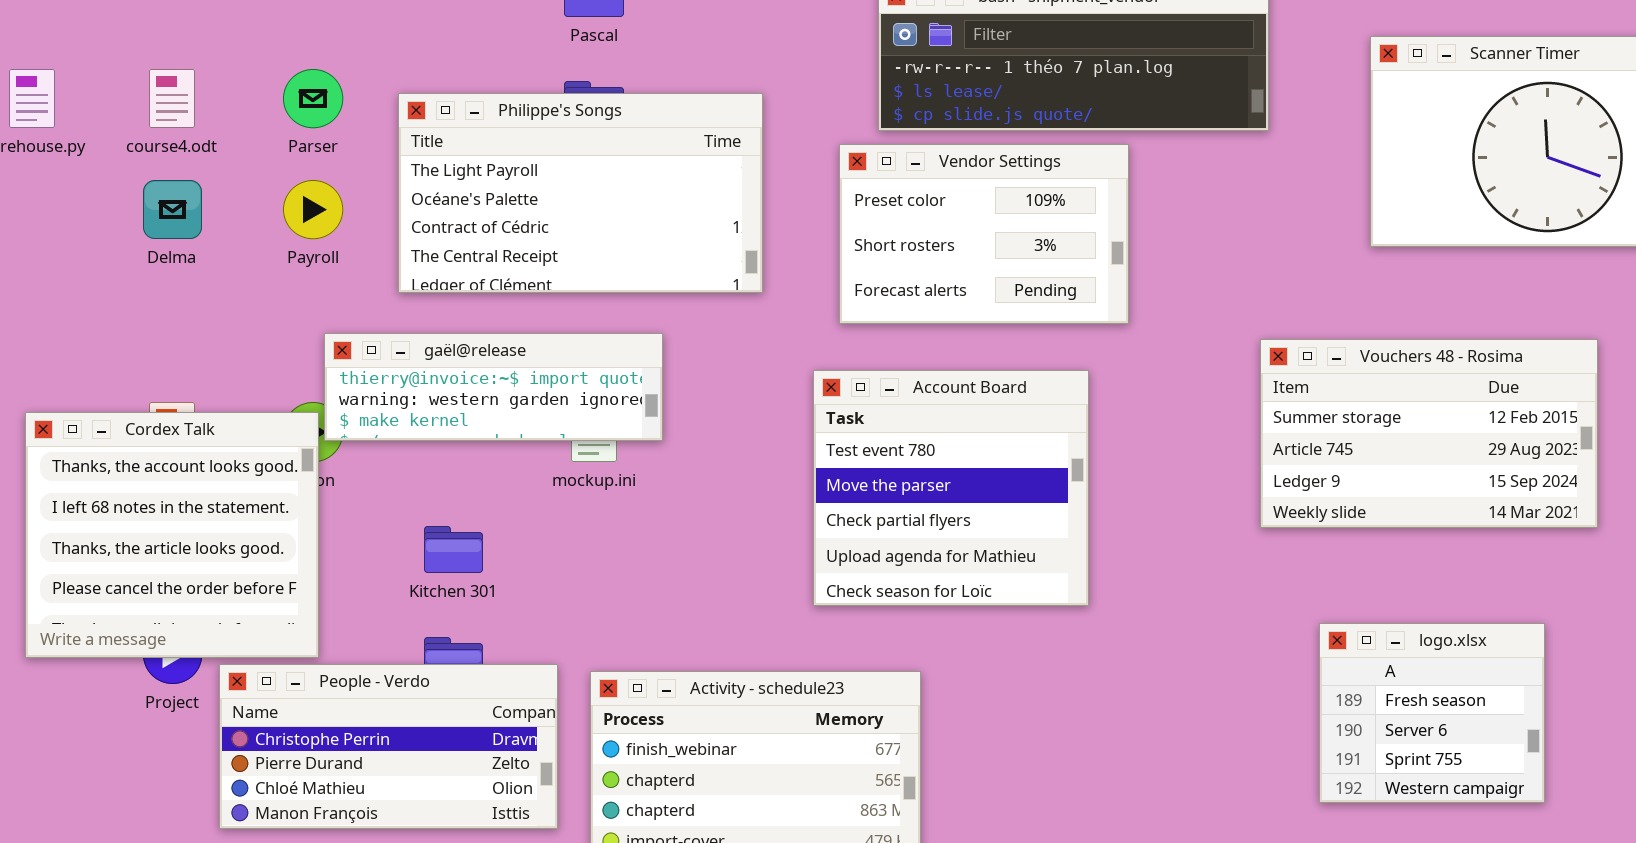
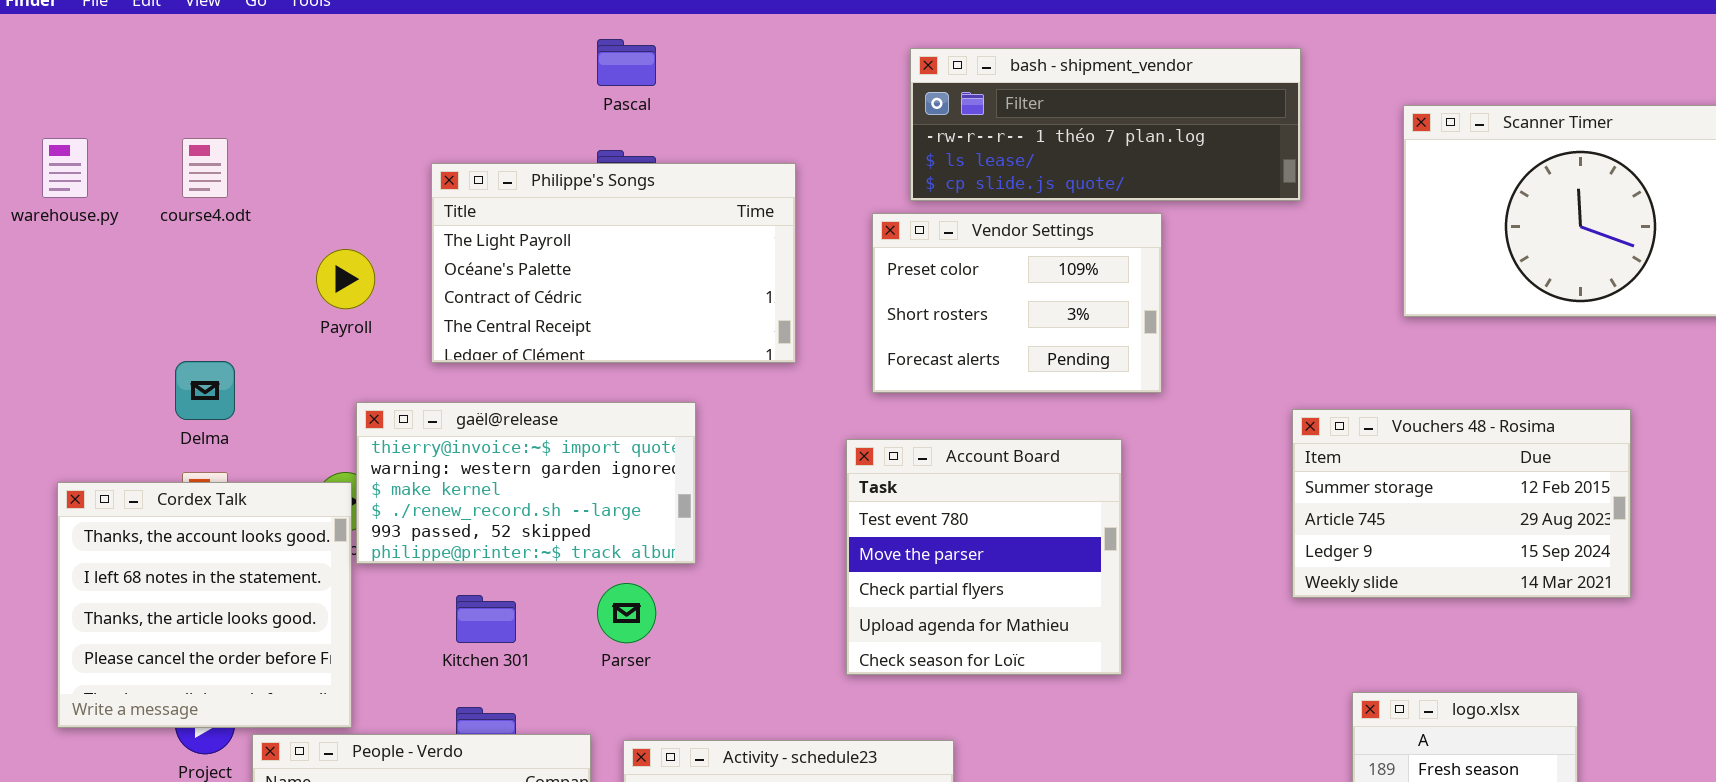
Parser: [283,69,343,128] -> [597,583,656,643], moved
Delma: [143,180,202,239] -> [175,361,235,420], moved
gaël@release: [324,333,663,441] -> [356,402,696,564], resized

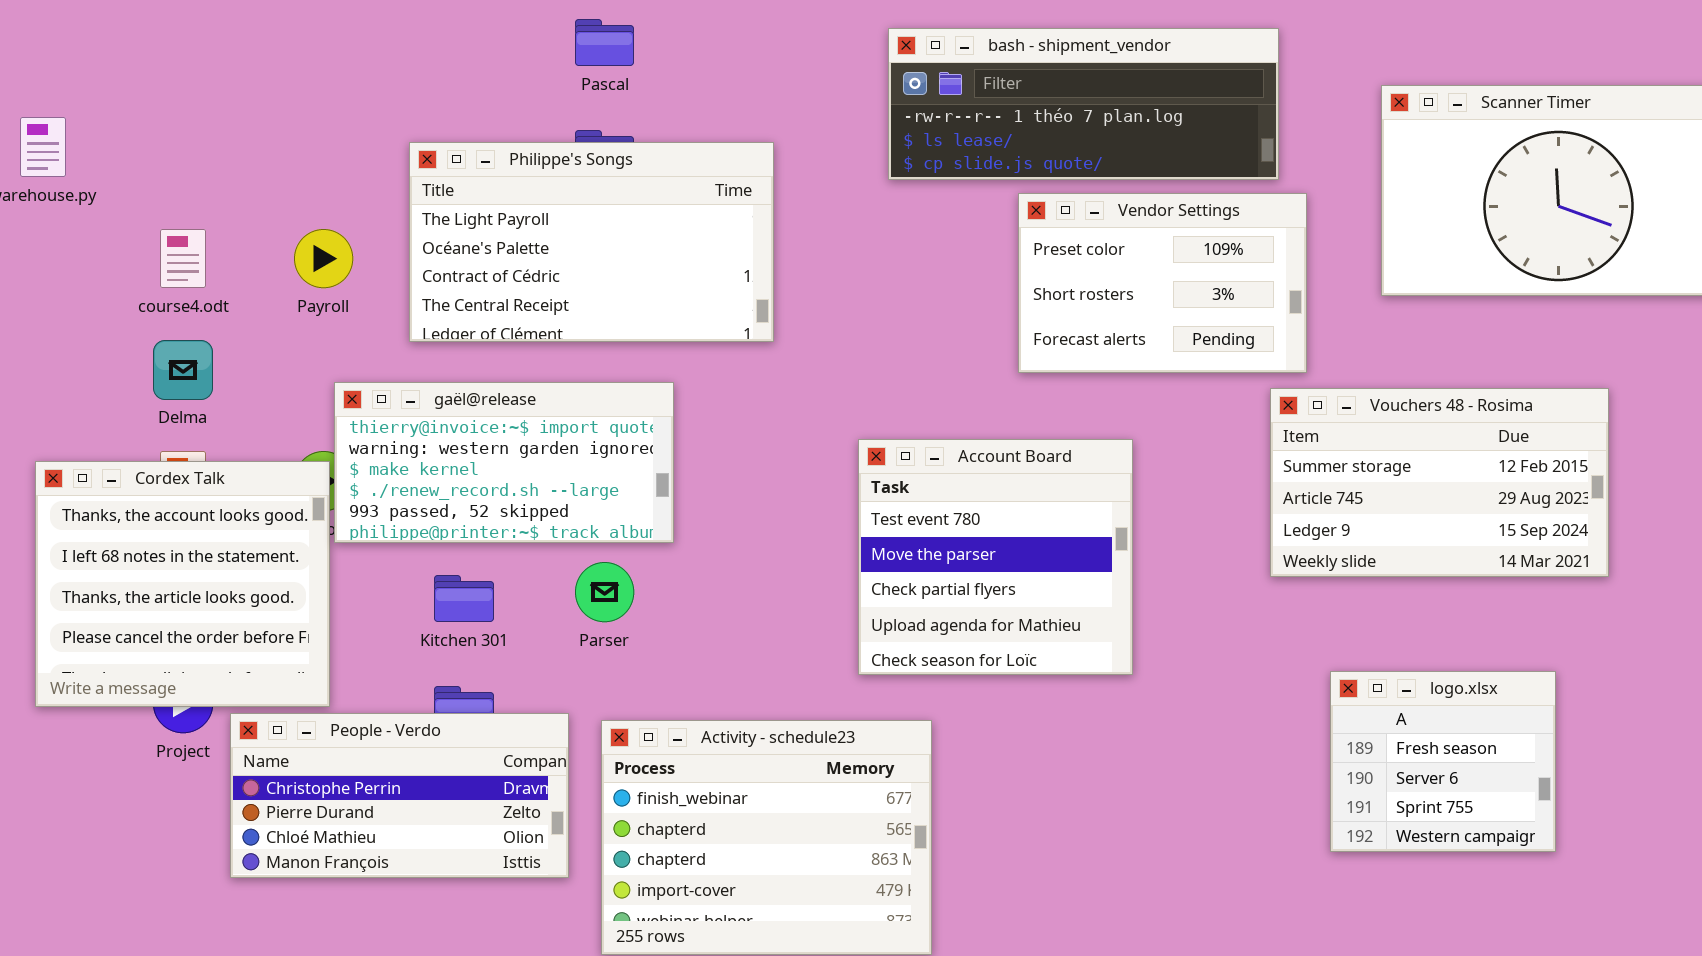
course4.odt: [182,138,228,198] -> [160,229,206,288], moved
Vendor Settings: [872,213,1162,393] -> [1018,193,1307,373], moved
Account Board: [846,439,1122,675] -> [858,439,1133,675], moved

